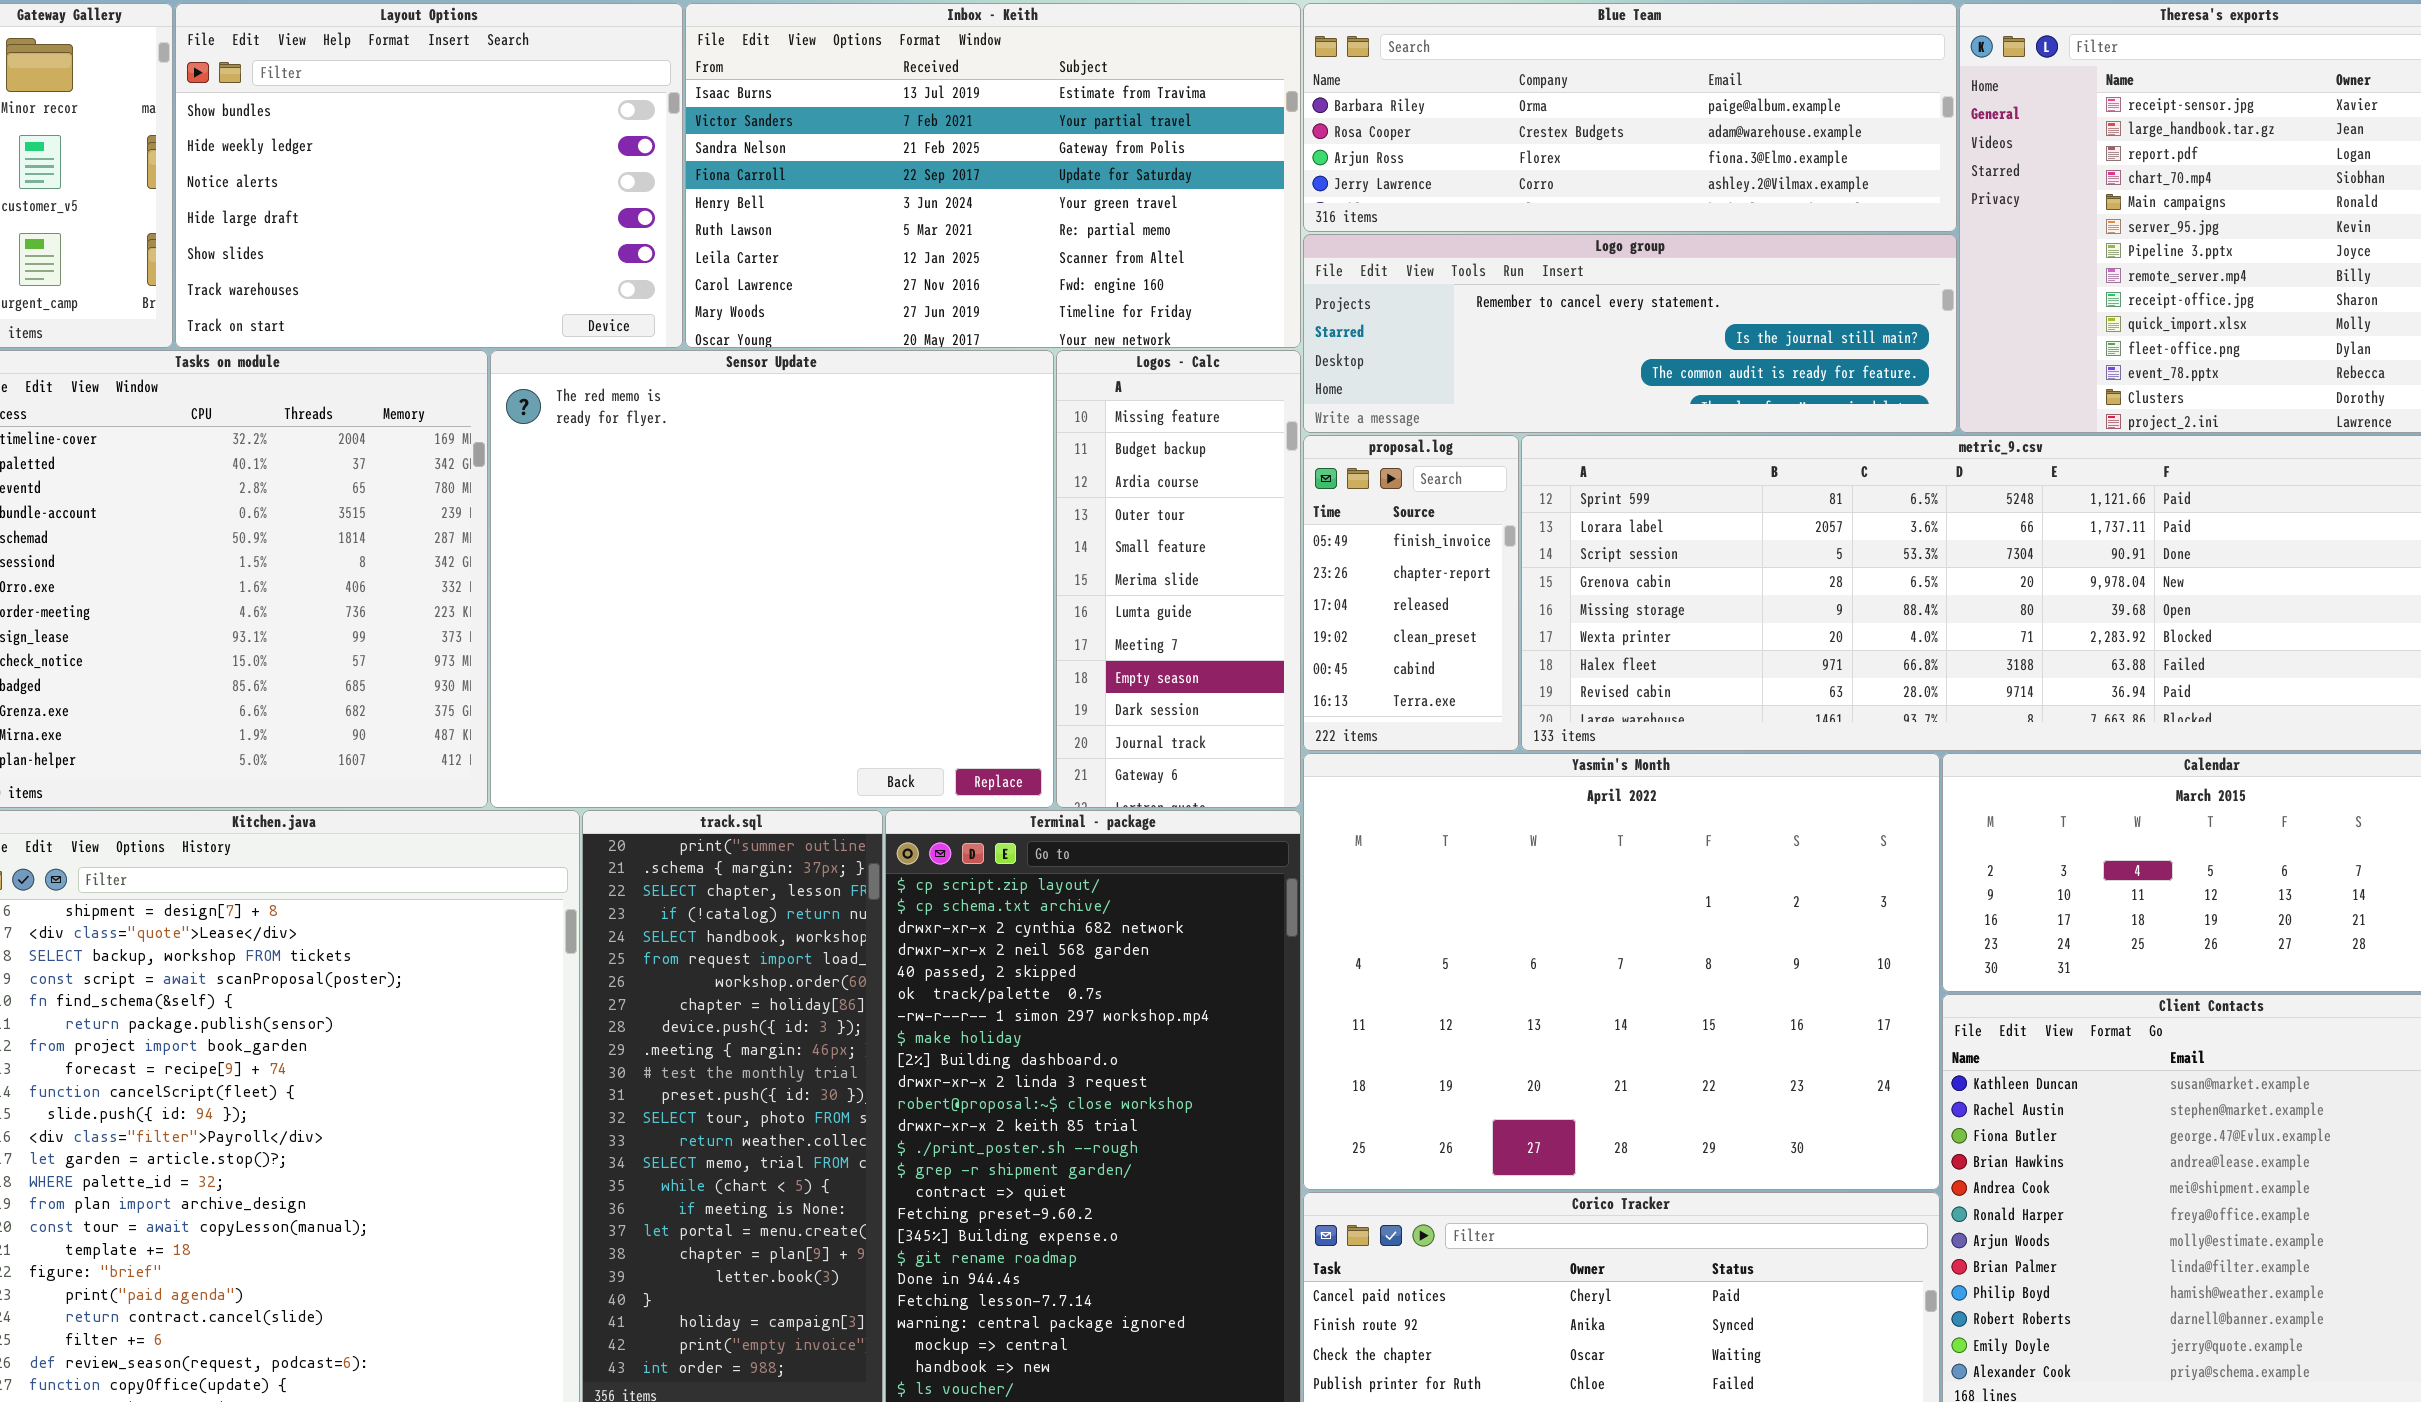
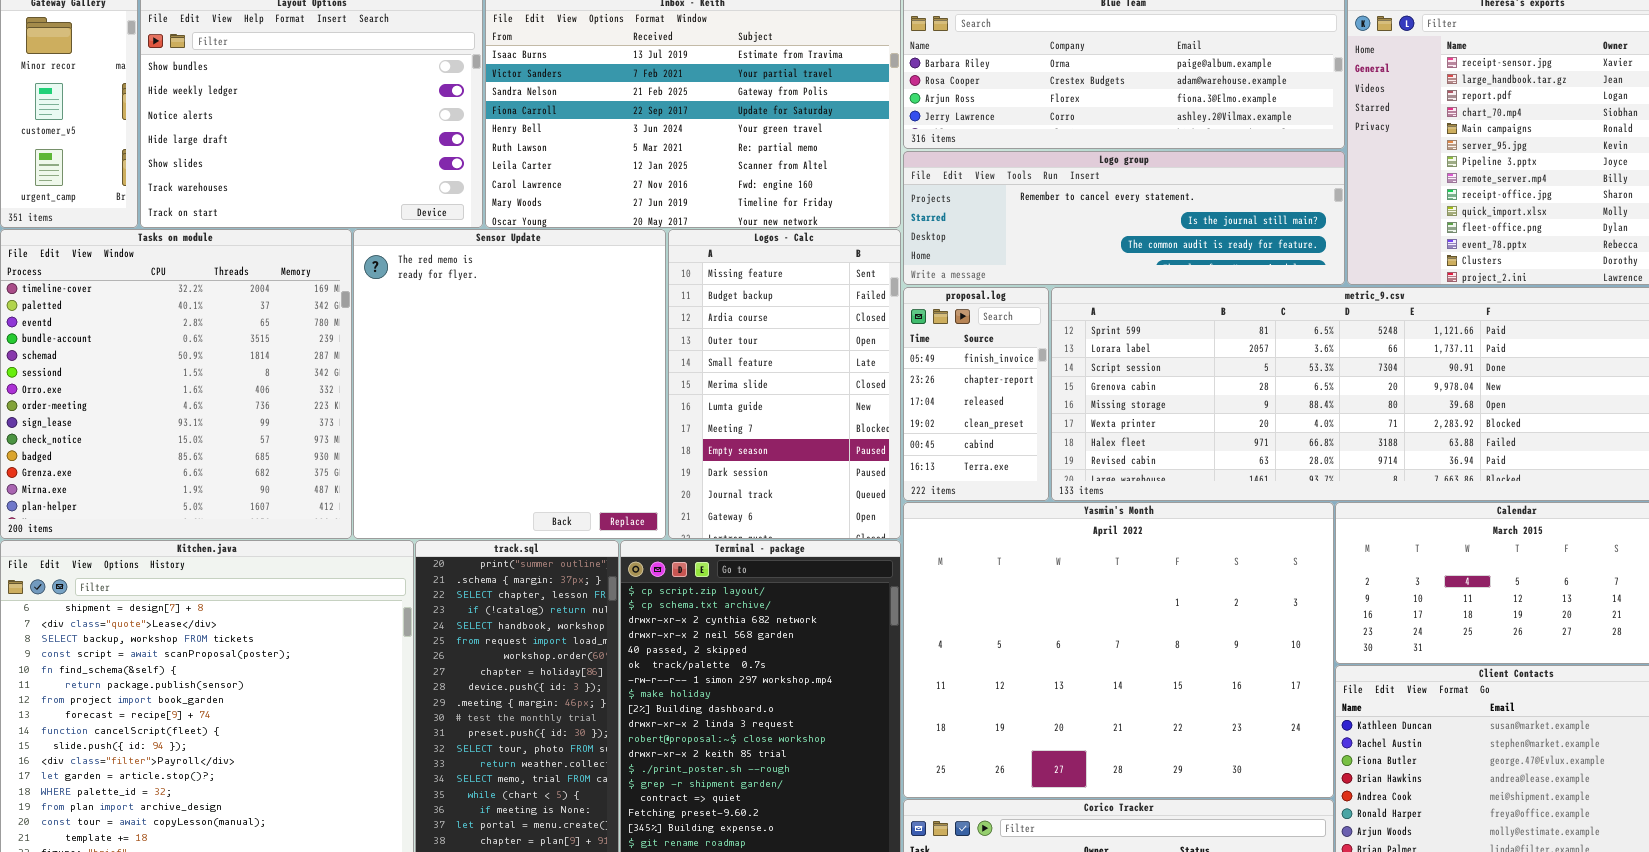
Sensor Update: [490,350,1054,808] -> [353,229,666,539], resized
Logos - Calc: [1056,350,1301,808] -> [668,229,901,539], resized

